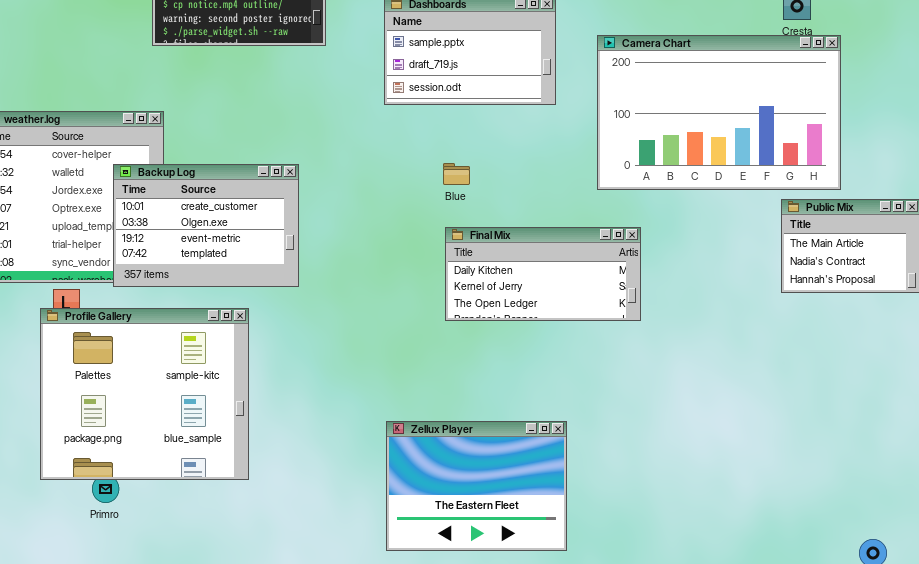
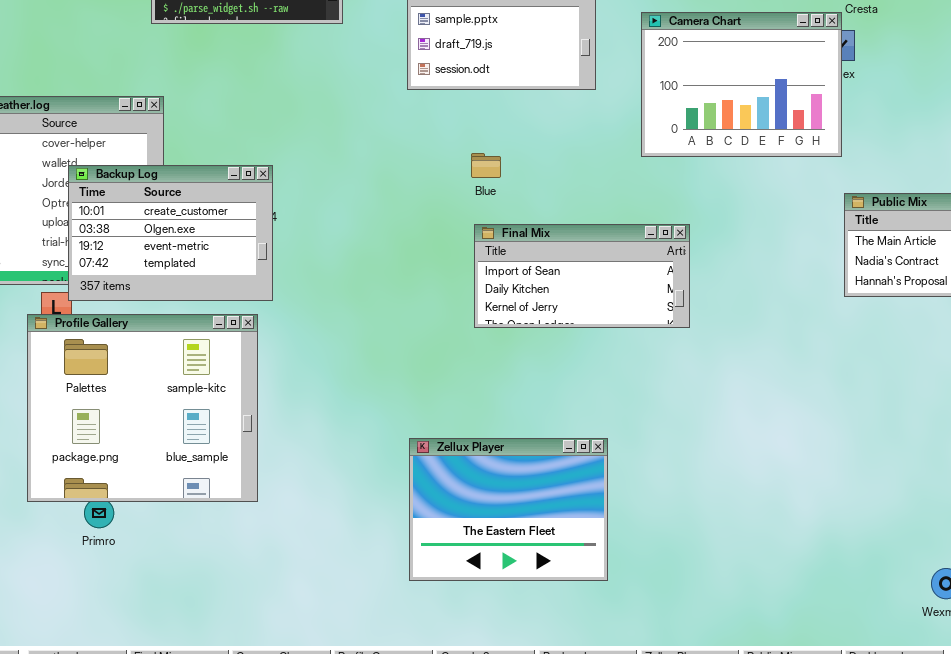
Camera Chart: [597,35,841,190] -> [641,12,842,157], resized
Backup Log: [113,164,299,287] -> [68,165,273,301], moved
Final Mix: [445,227,641,321] -> [474,224,690,328], scrolled up 1 row

